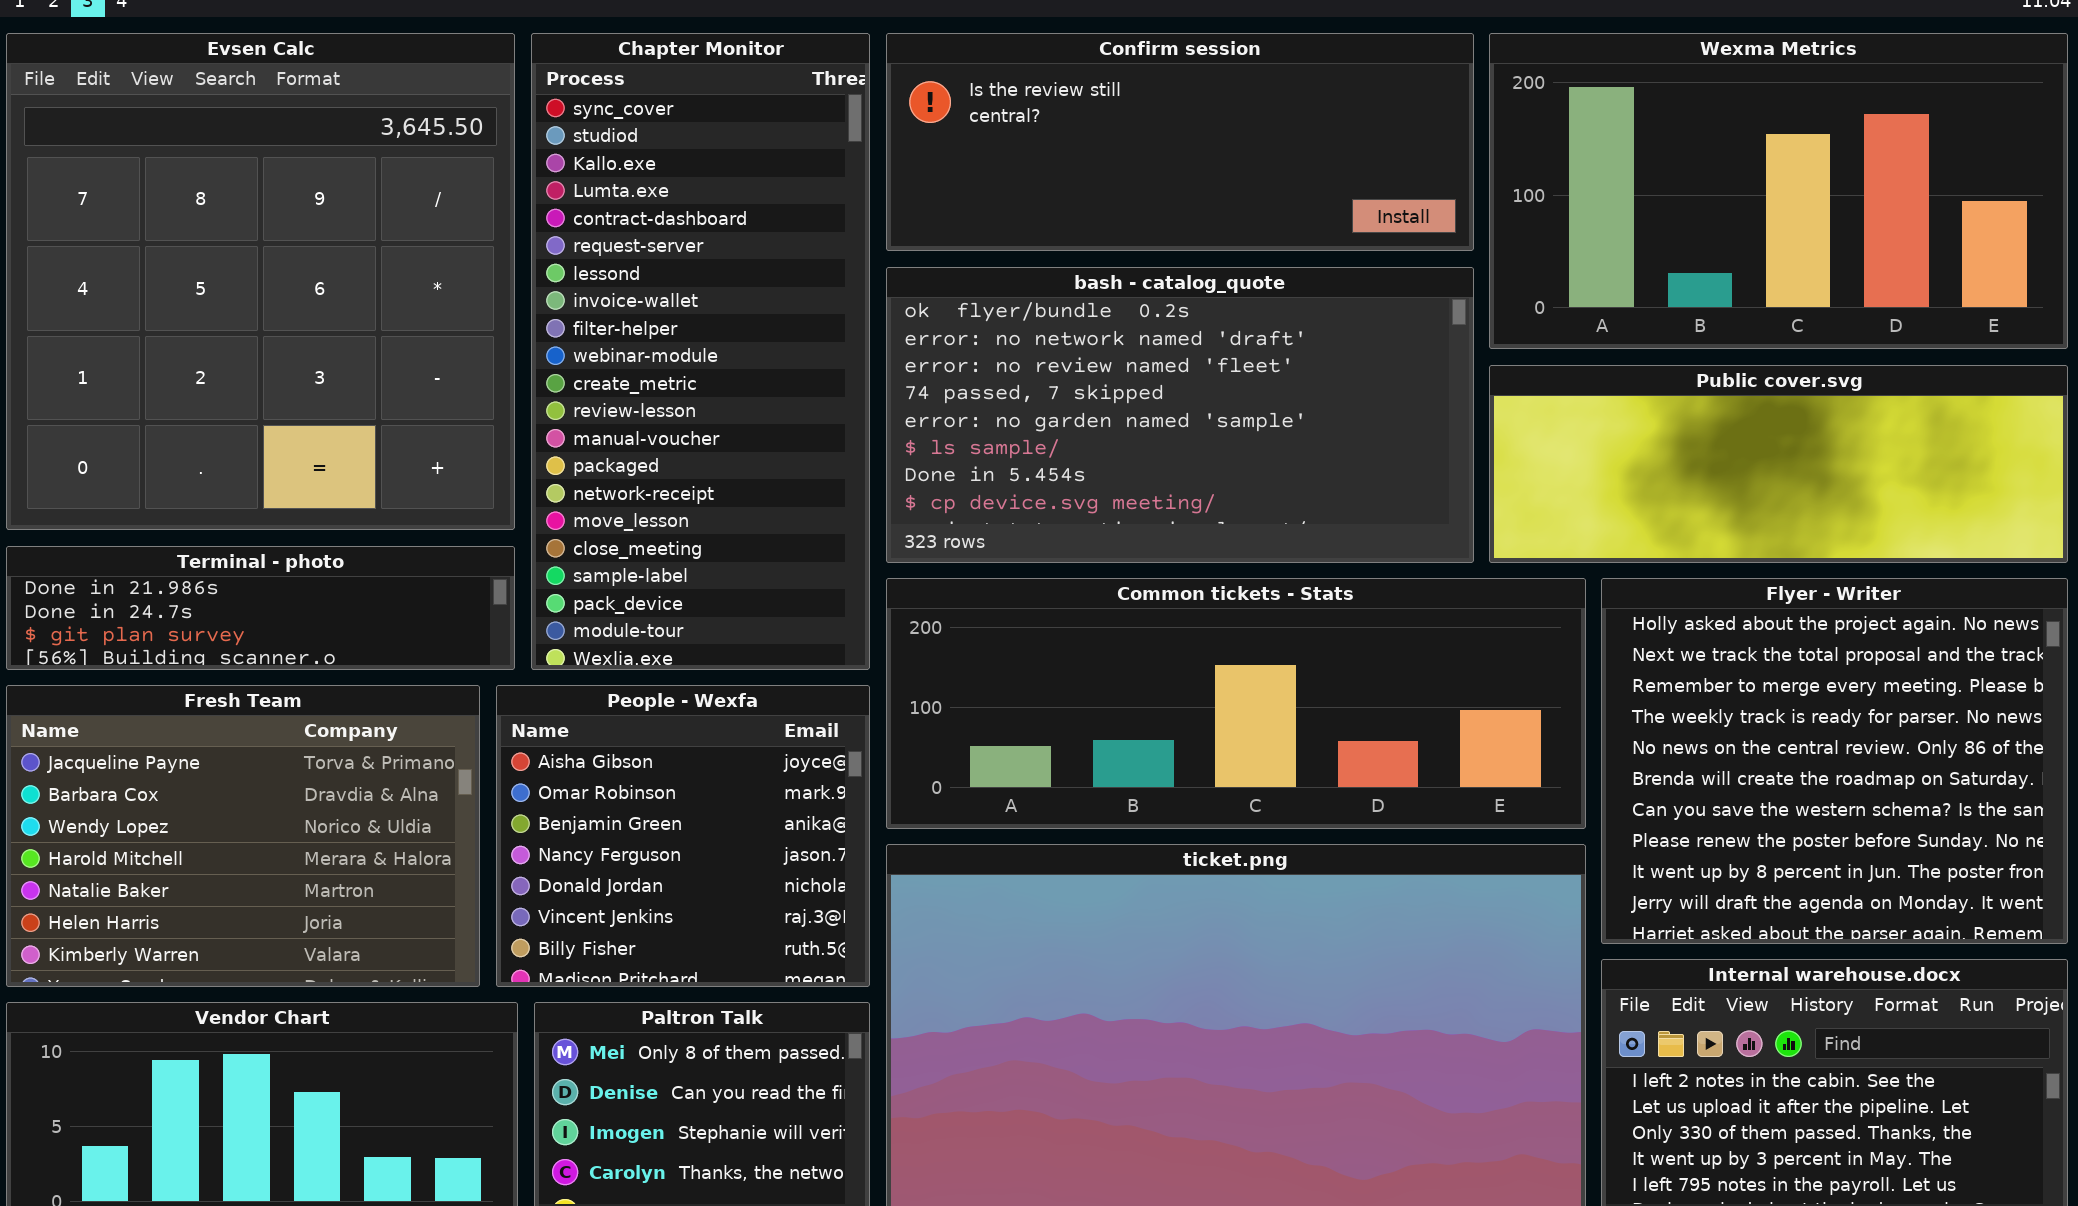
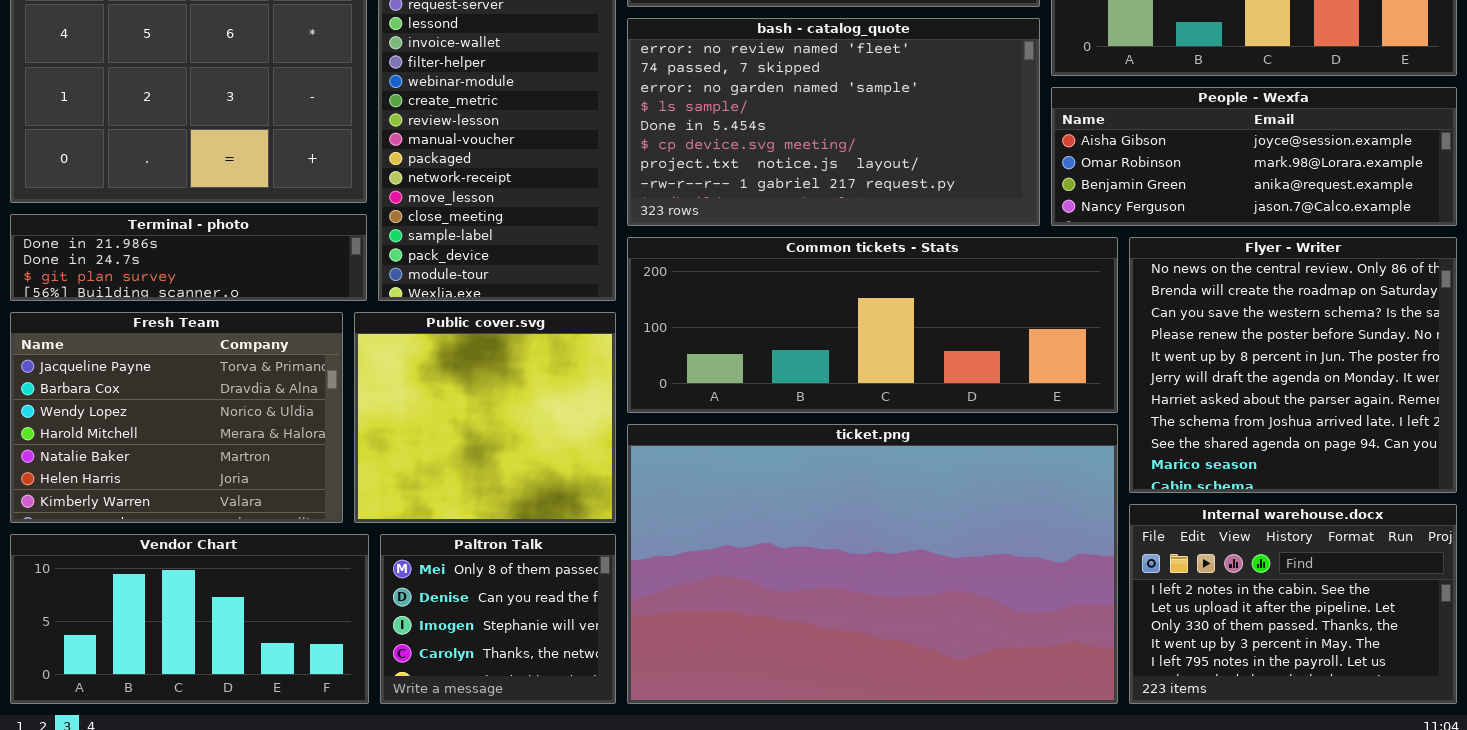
bash - catalog_quote: [886,267,1474,563] -> [627,18,1040,226], scrolled down 2 rows
Public cover.svg: [1489,365,2068,563] -> [354,312,616,523], moved, resized
Flyer - Writer: [1601,578,2068,944] -> [1129,237,1457,493], scrolled down 4 rows
People - Wexfa: [496,685,870,987] -> [1051,87,1457,226], moved, resized

